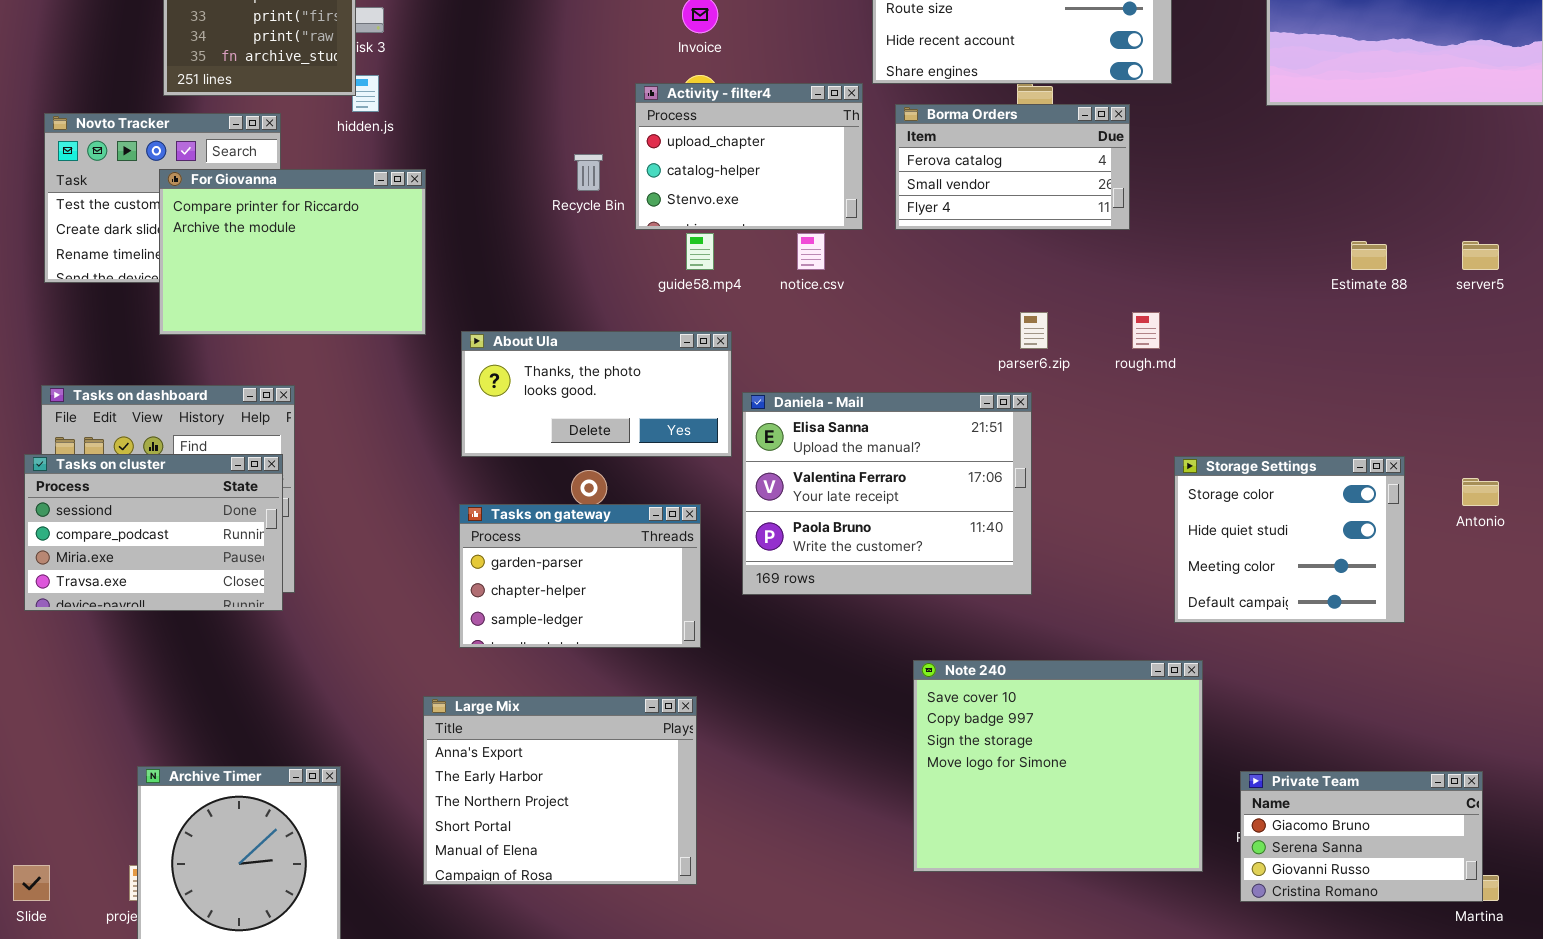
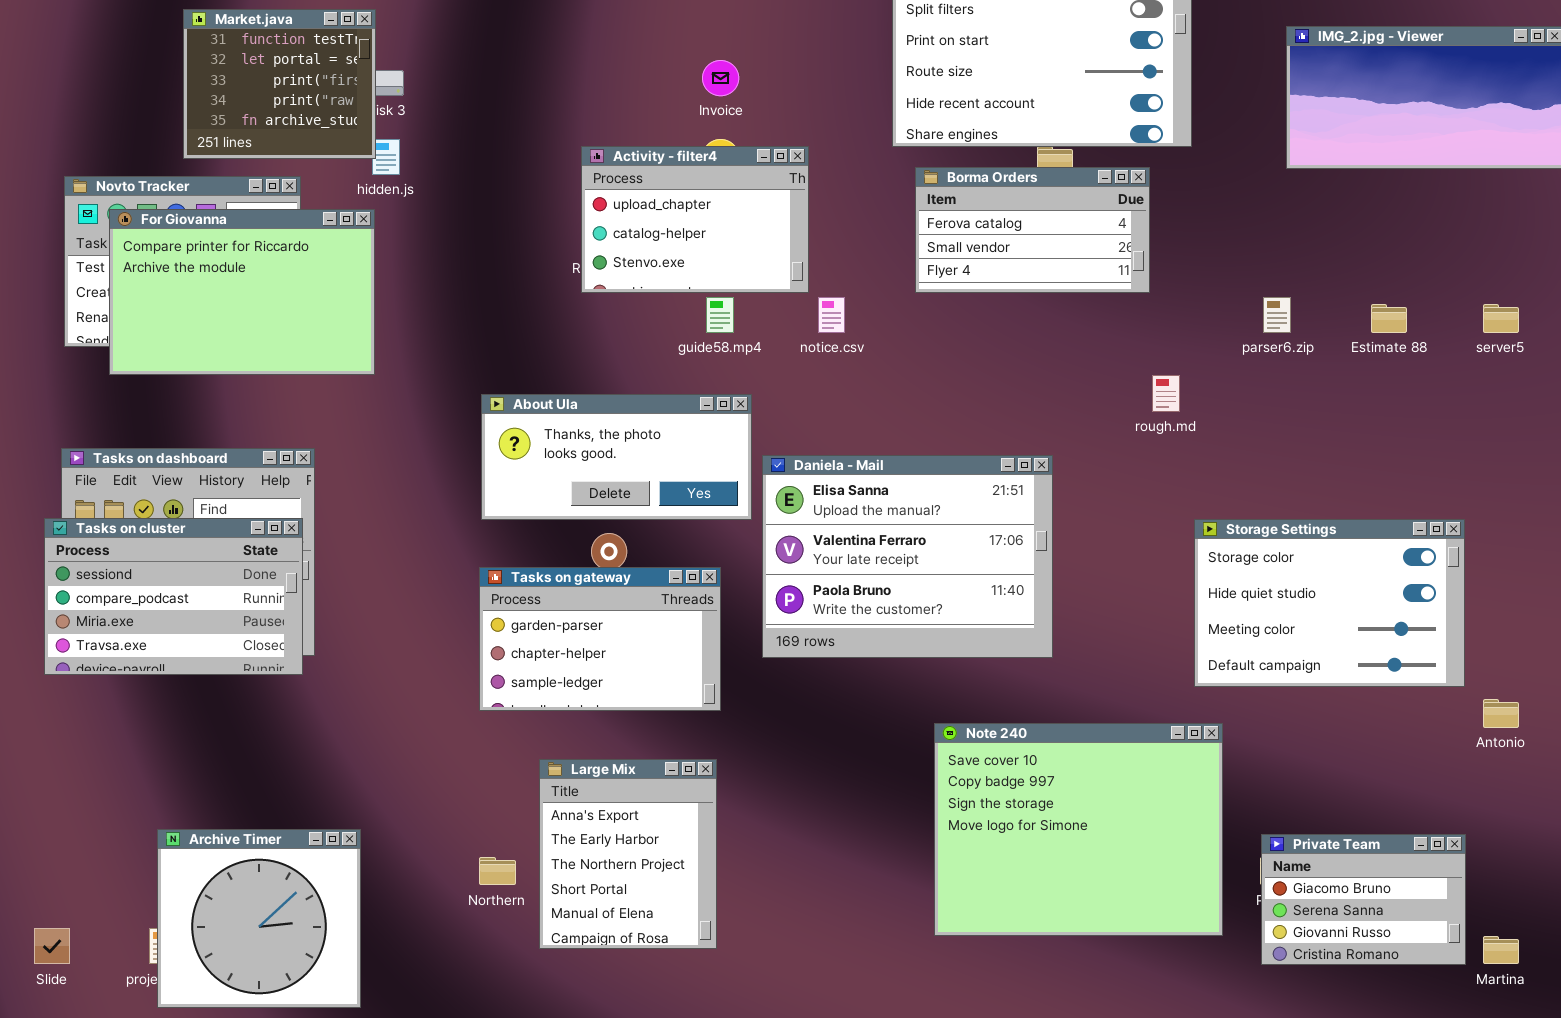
Activity - filter4: [635,83,863,230] -> [581,146,809,293], moved
For Giovanna: [159,169,426,335] -> [109,209,375,375], moved
parser6.zip: [1020,312,1048,349] -> [1263,297,1291,333], moved
Storage Settings: [1174,456,1405,623] -> [1194,519,1465,687], resized
Antonio: [1462,478,1499,506] -> [1483,699,1519,728], moved
Large Mix: [423,696,697,885] -> [539,759,717,949], resized
Private Team: [1240,771,1483,902] -> [1261,834,1466,965], resized

